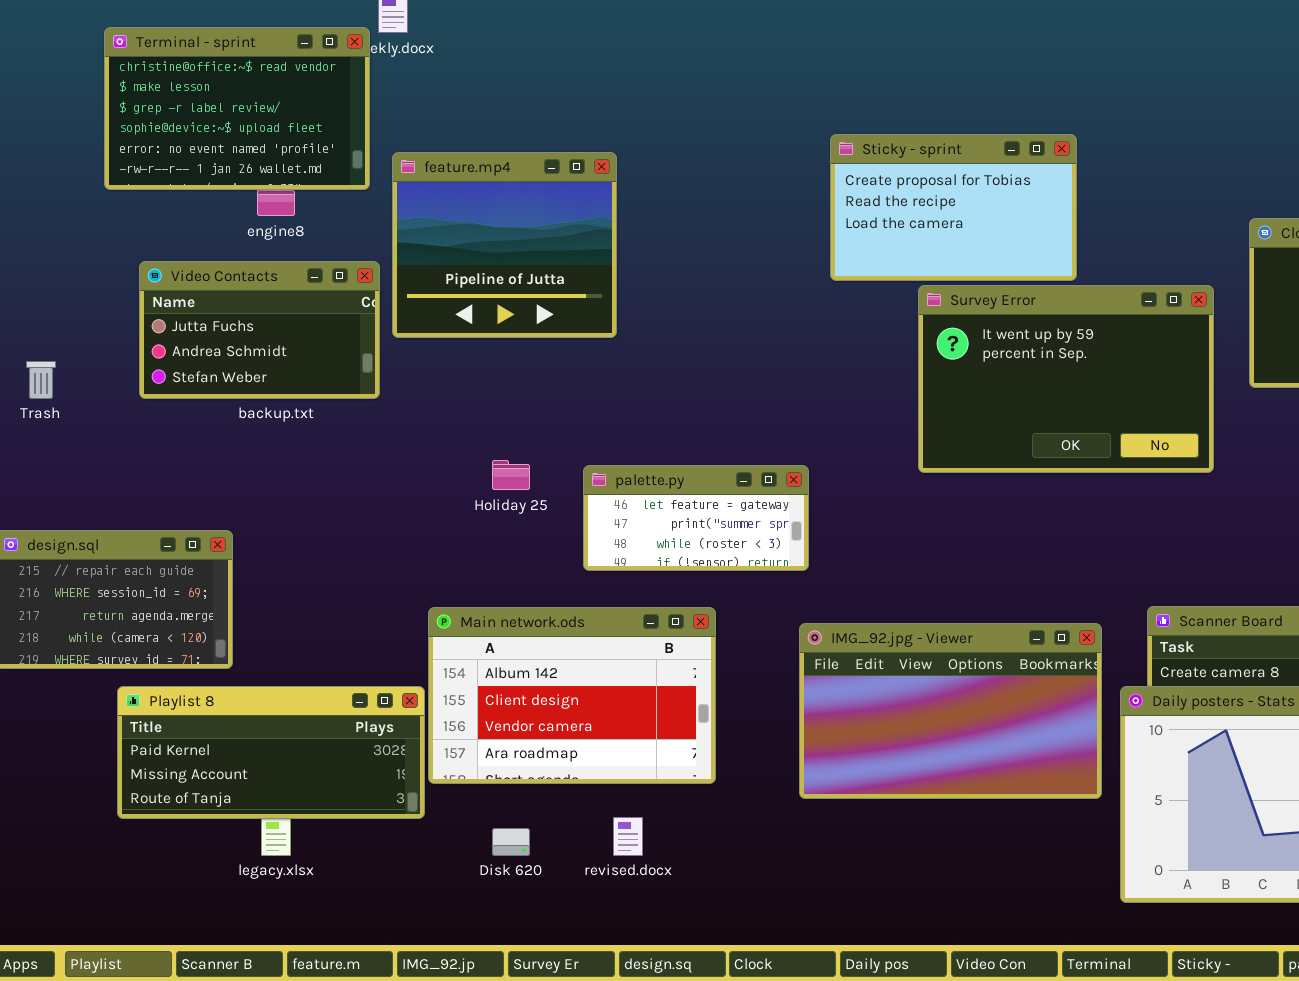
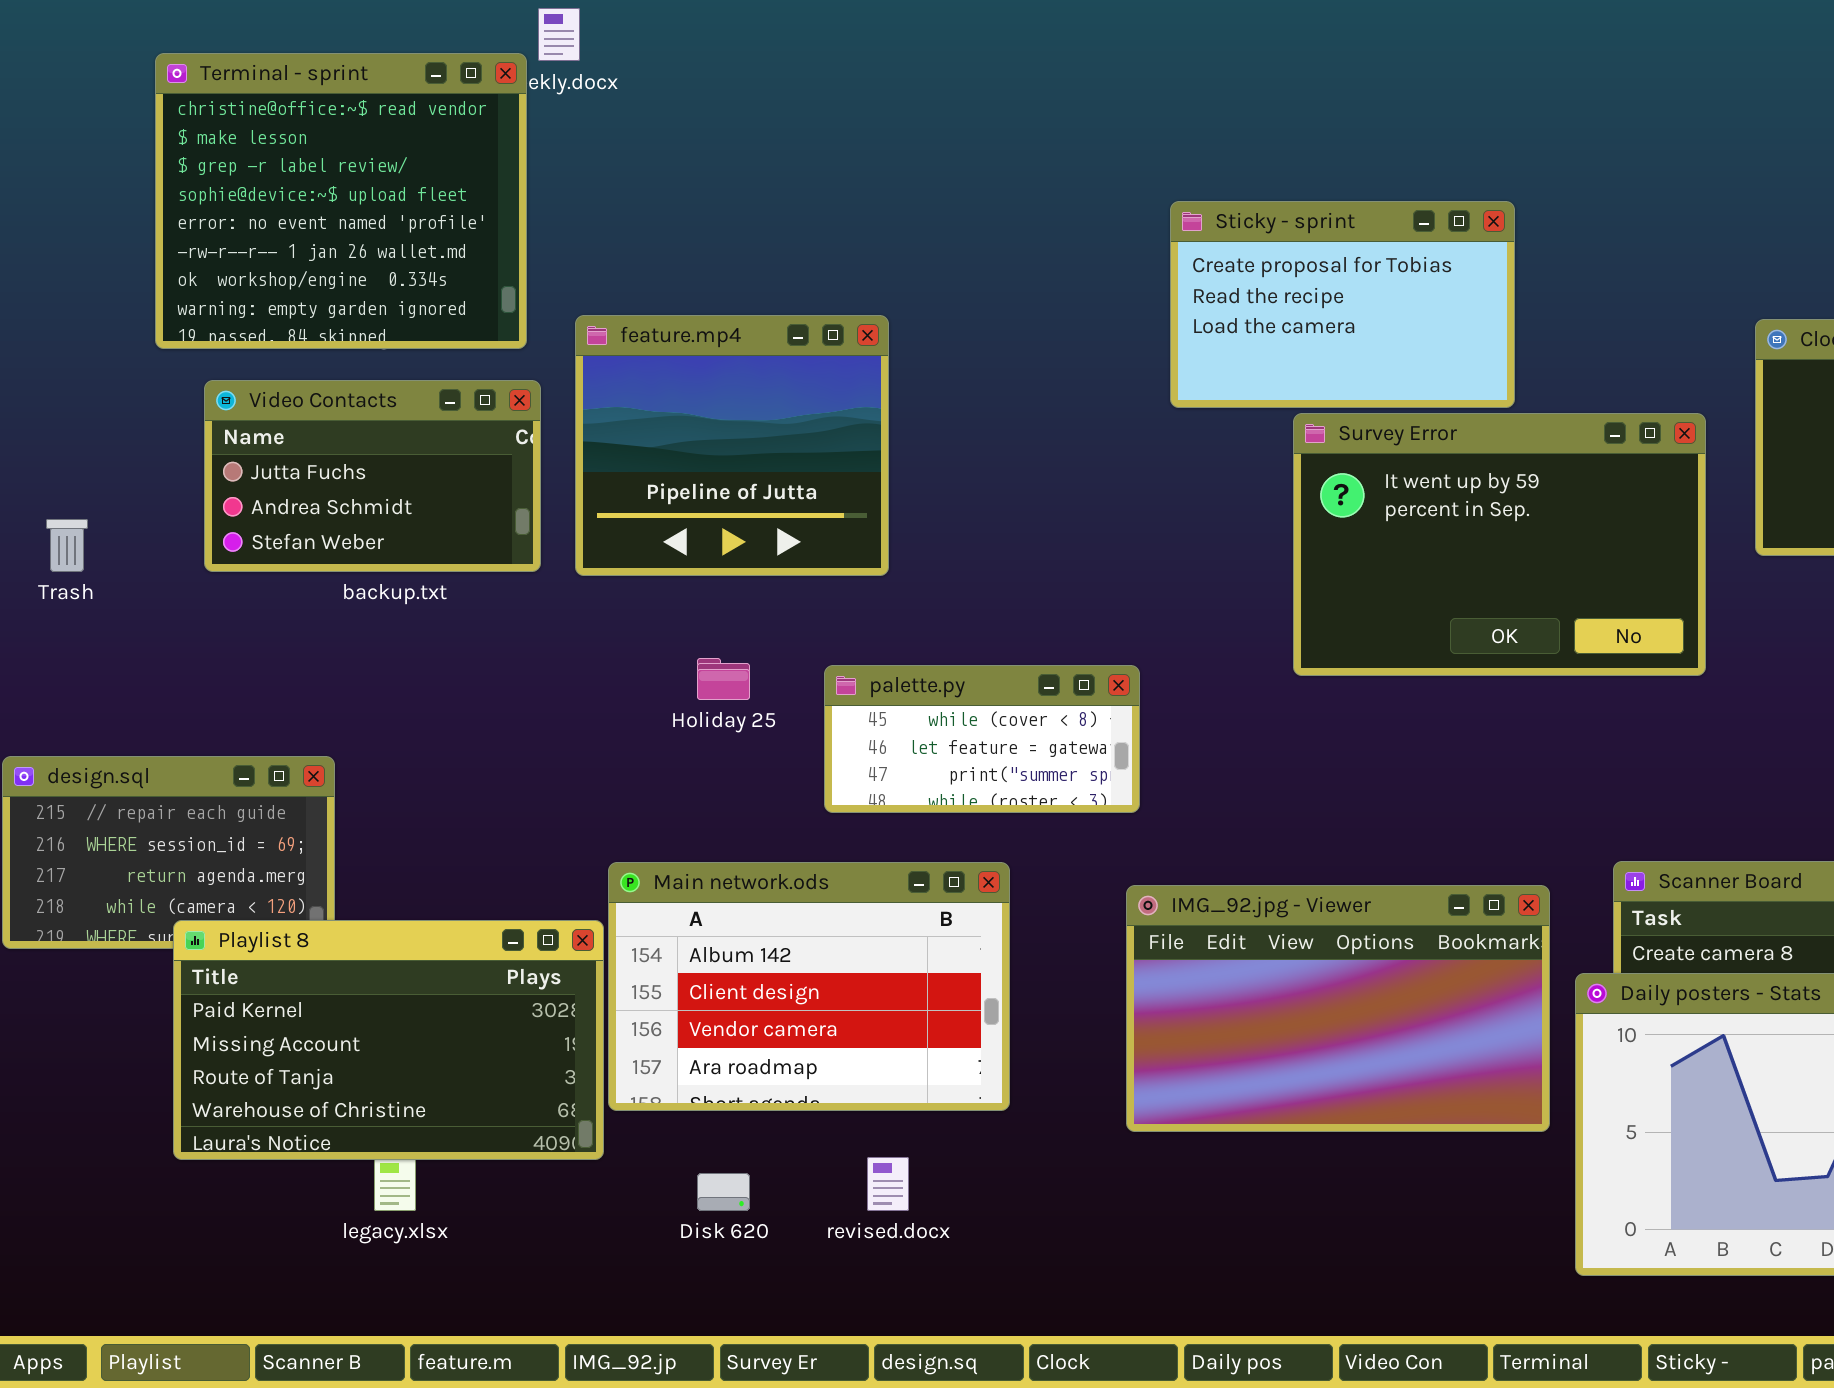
Terminal - sprint: [104,27,370,190] -> [155,53,527,349], resized
feature.mp4: [392,152,617,338] -> [575,315,889,576], moved
palette.py: [583,465,809,571] -> [824,665,1140,813], scrolled up 1 row
Playlist 8: [117,686,425,819] -> [173,920,604,1160], resized

